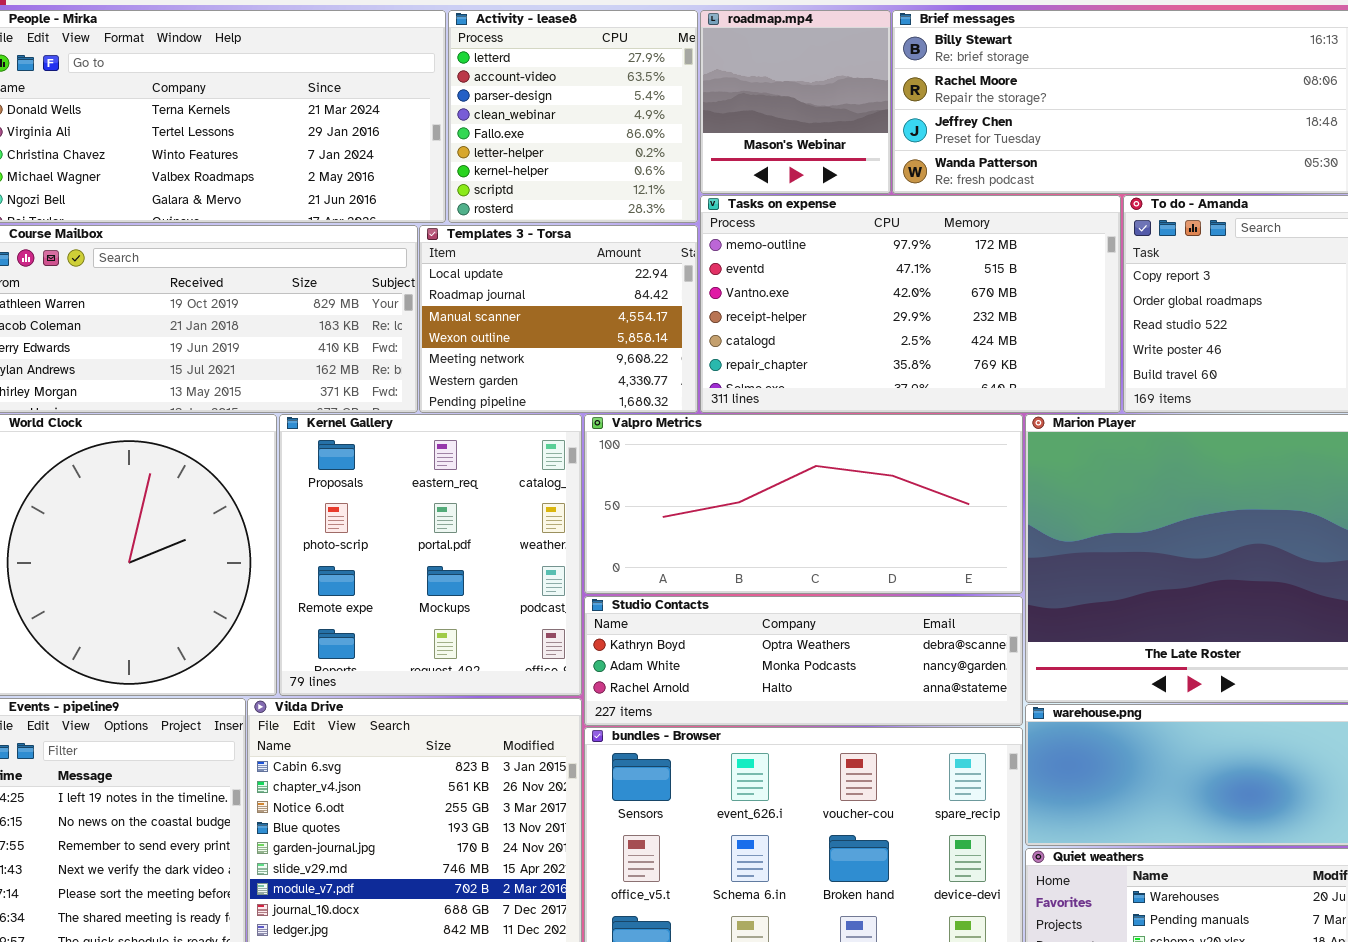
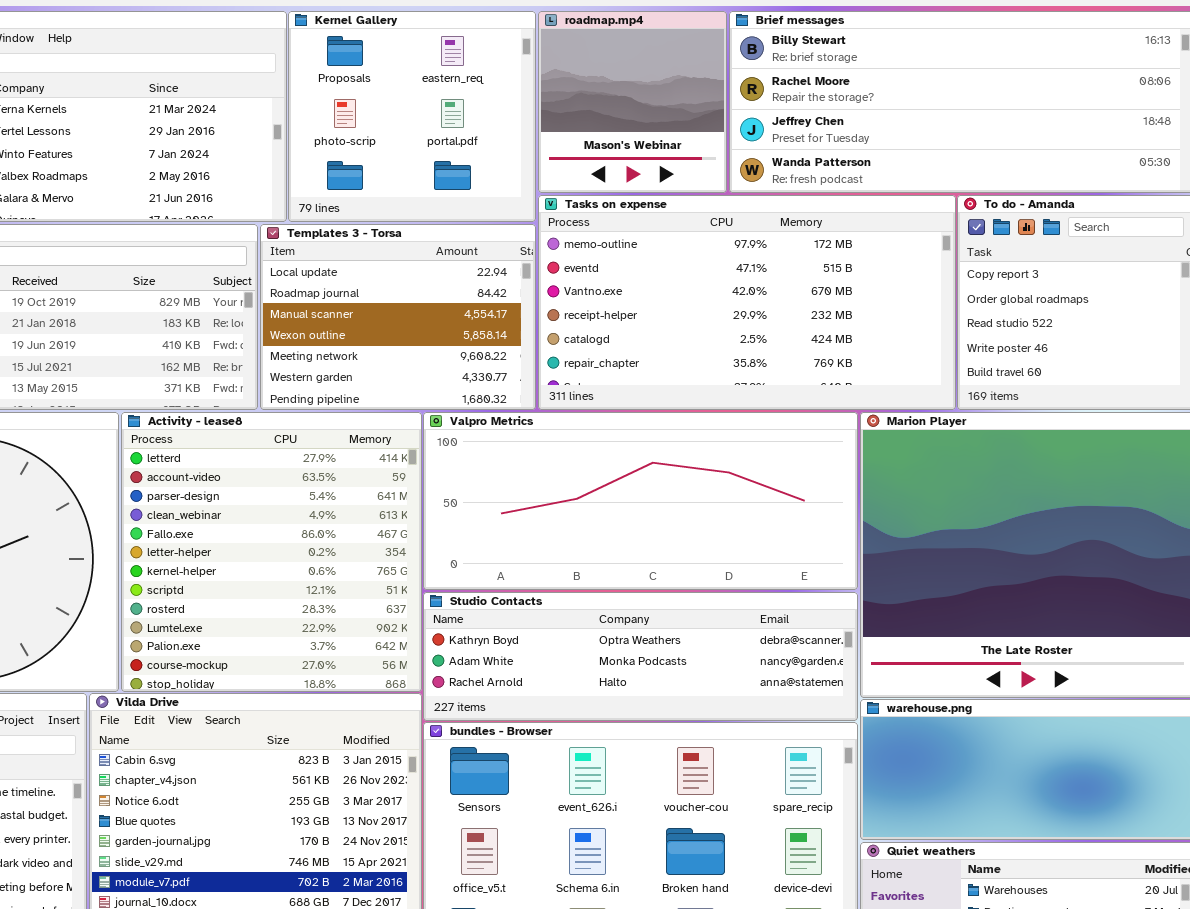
Activity - lease8: [448,10,698,223] -> [121,412,422,692], moved, resized
Kernel Gallery: [279,414,582,696] -> [288,11,536,222], moved, resized

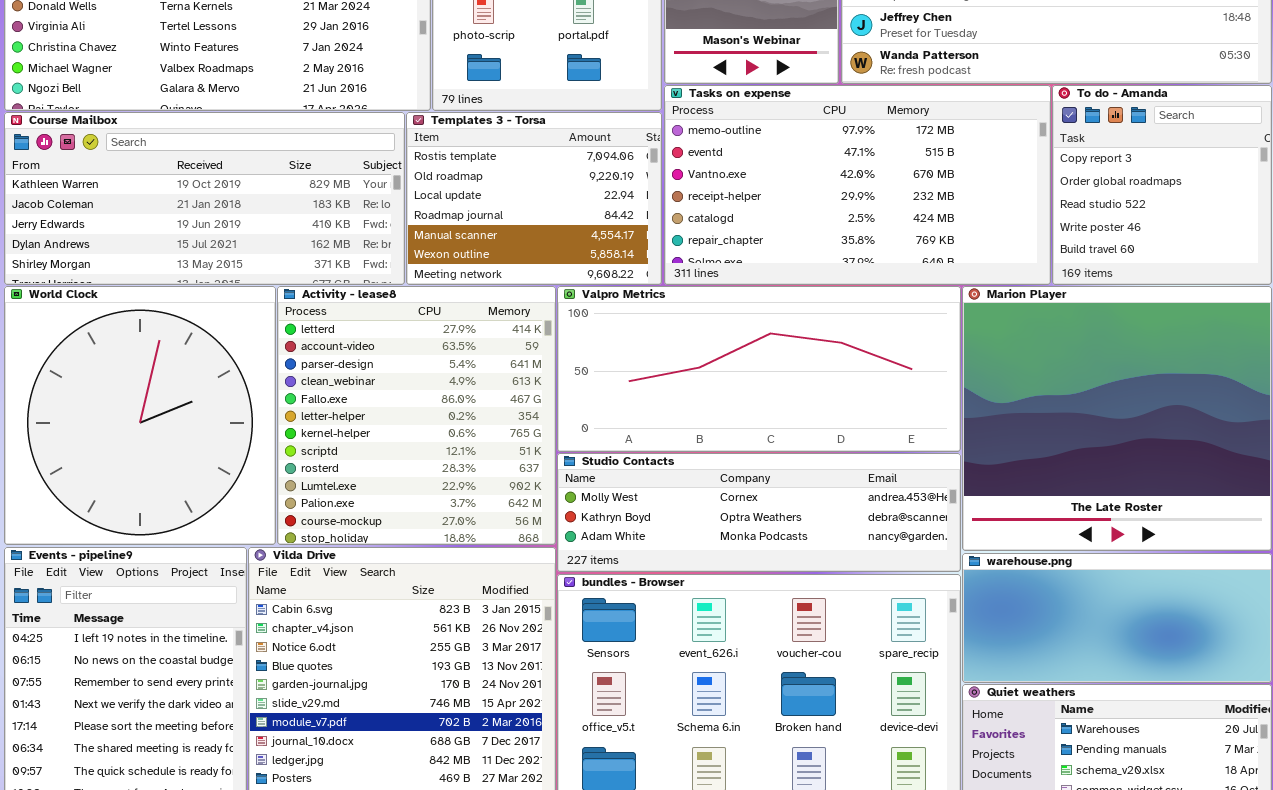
Templates 3 - Torsa: [260,224,536,410] -> [406,112,662,285], scrolled up 2 rows
Studio Contacts: [423,592,858,721] -> [557,453,961,572], scrolled up 1 row

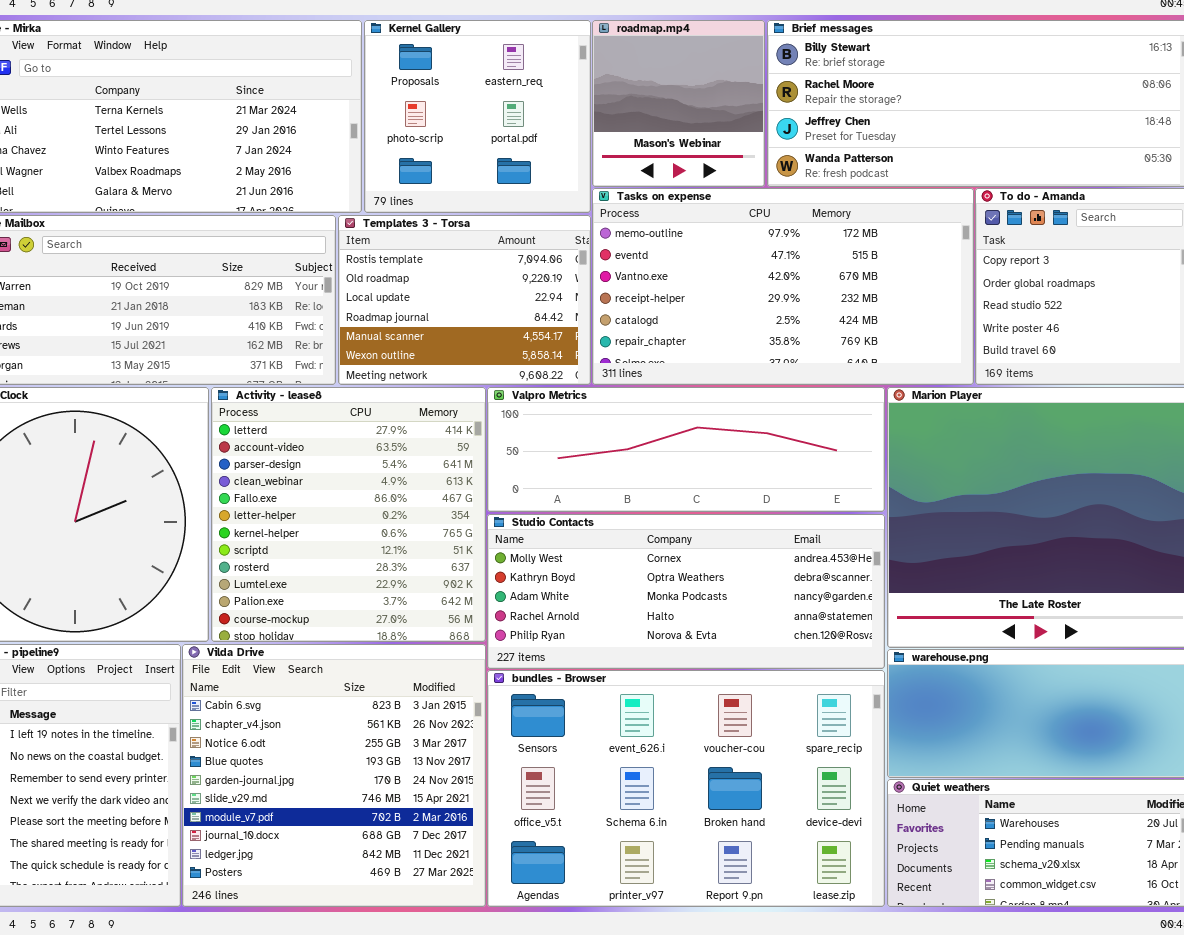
Valpro Metrics: [557,286,961,452] -> [487,387,885,512], resized
Studio Contacts: [557,453,961,572] -> [487,514,885,669], resized

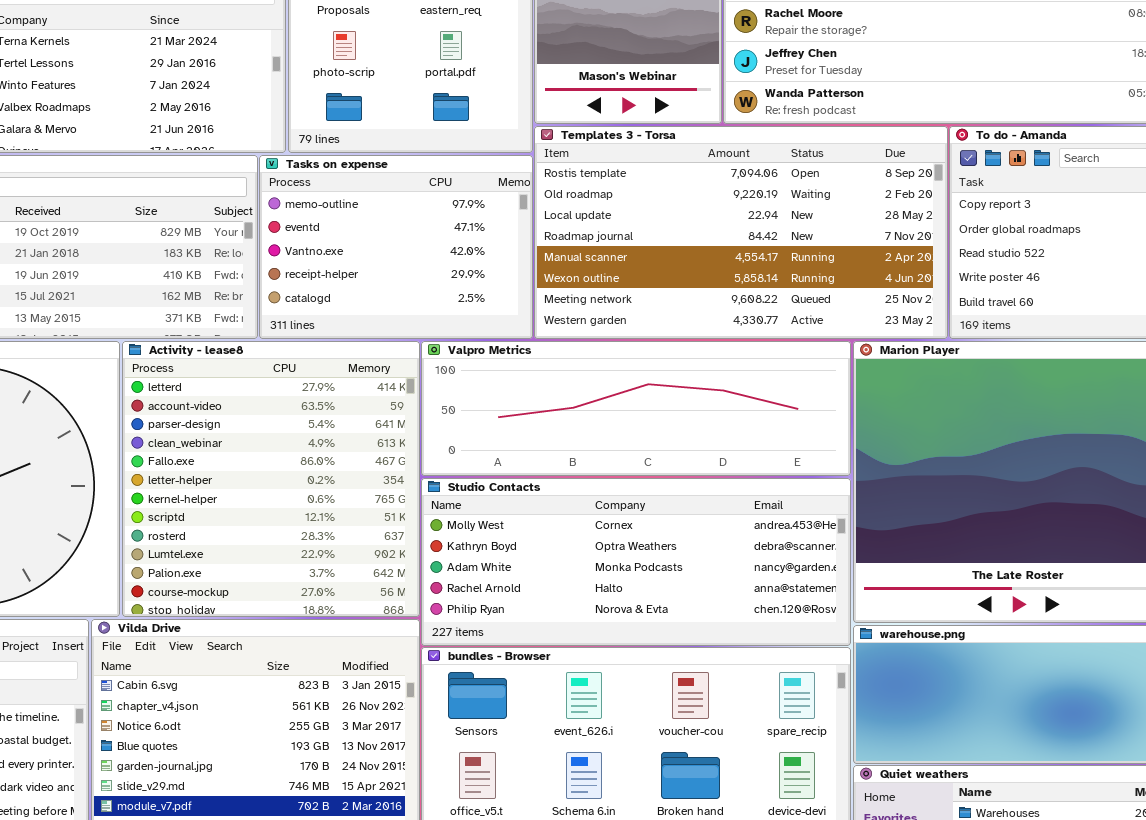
Tasks on expense: [592,188,974,385] -> [259,155,533,339], moved, resized
Templates 3 - Torsa: [338,215,591,385] -> [534,126,948,339], moved, resized

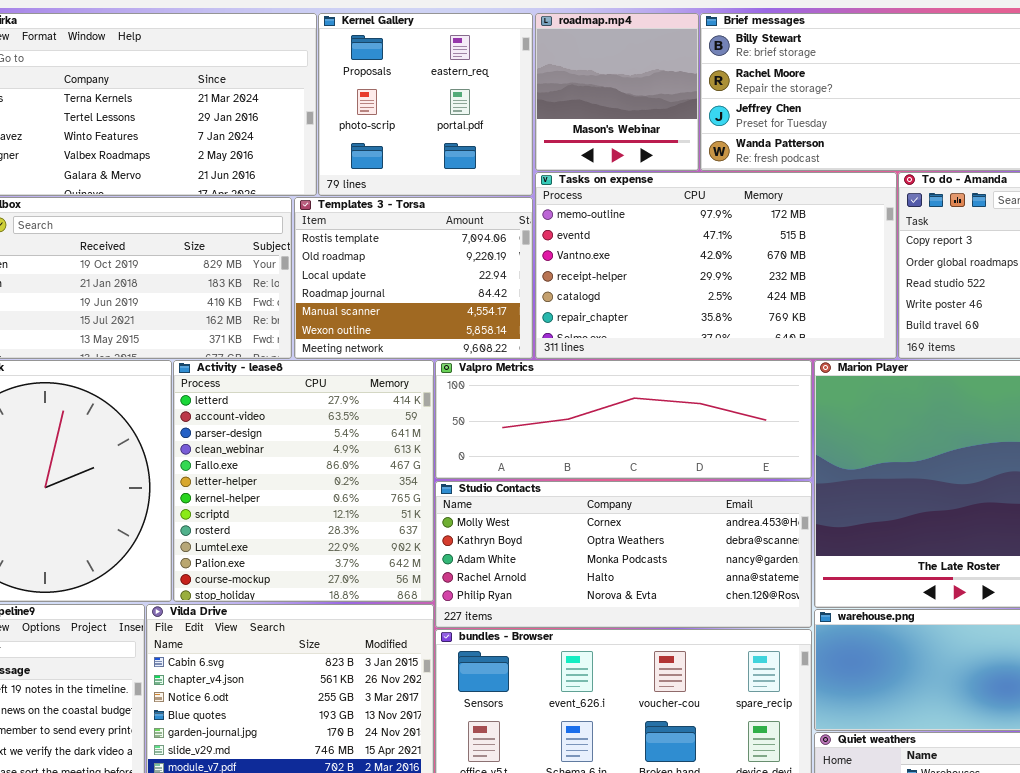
Templates 3 - Torsa: [534,126,948,339] -> [294,197,533,359], moved, resized
Tasks on expense: [259,155,533,339] -> [535,172,897,359], moved, resized

